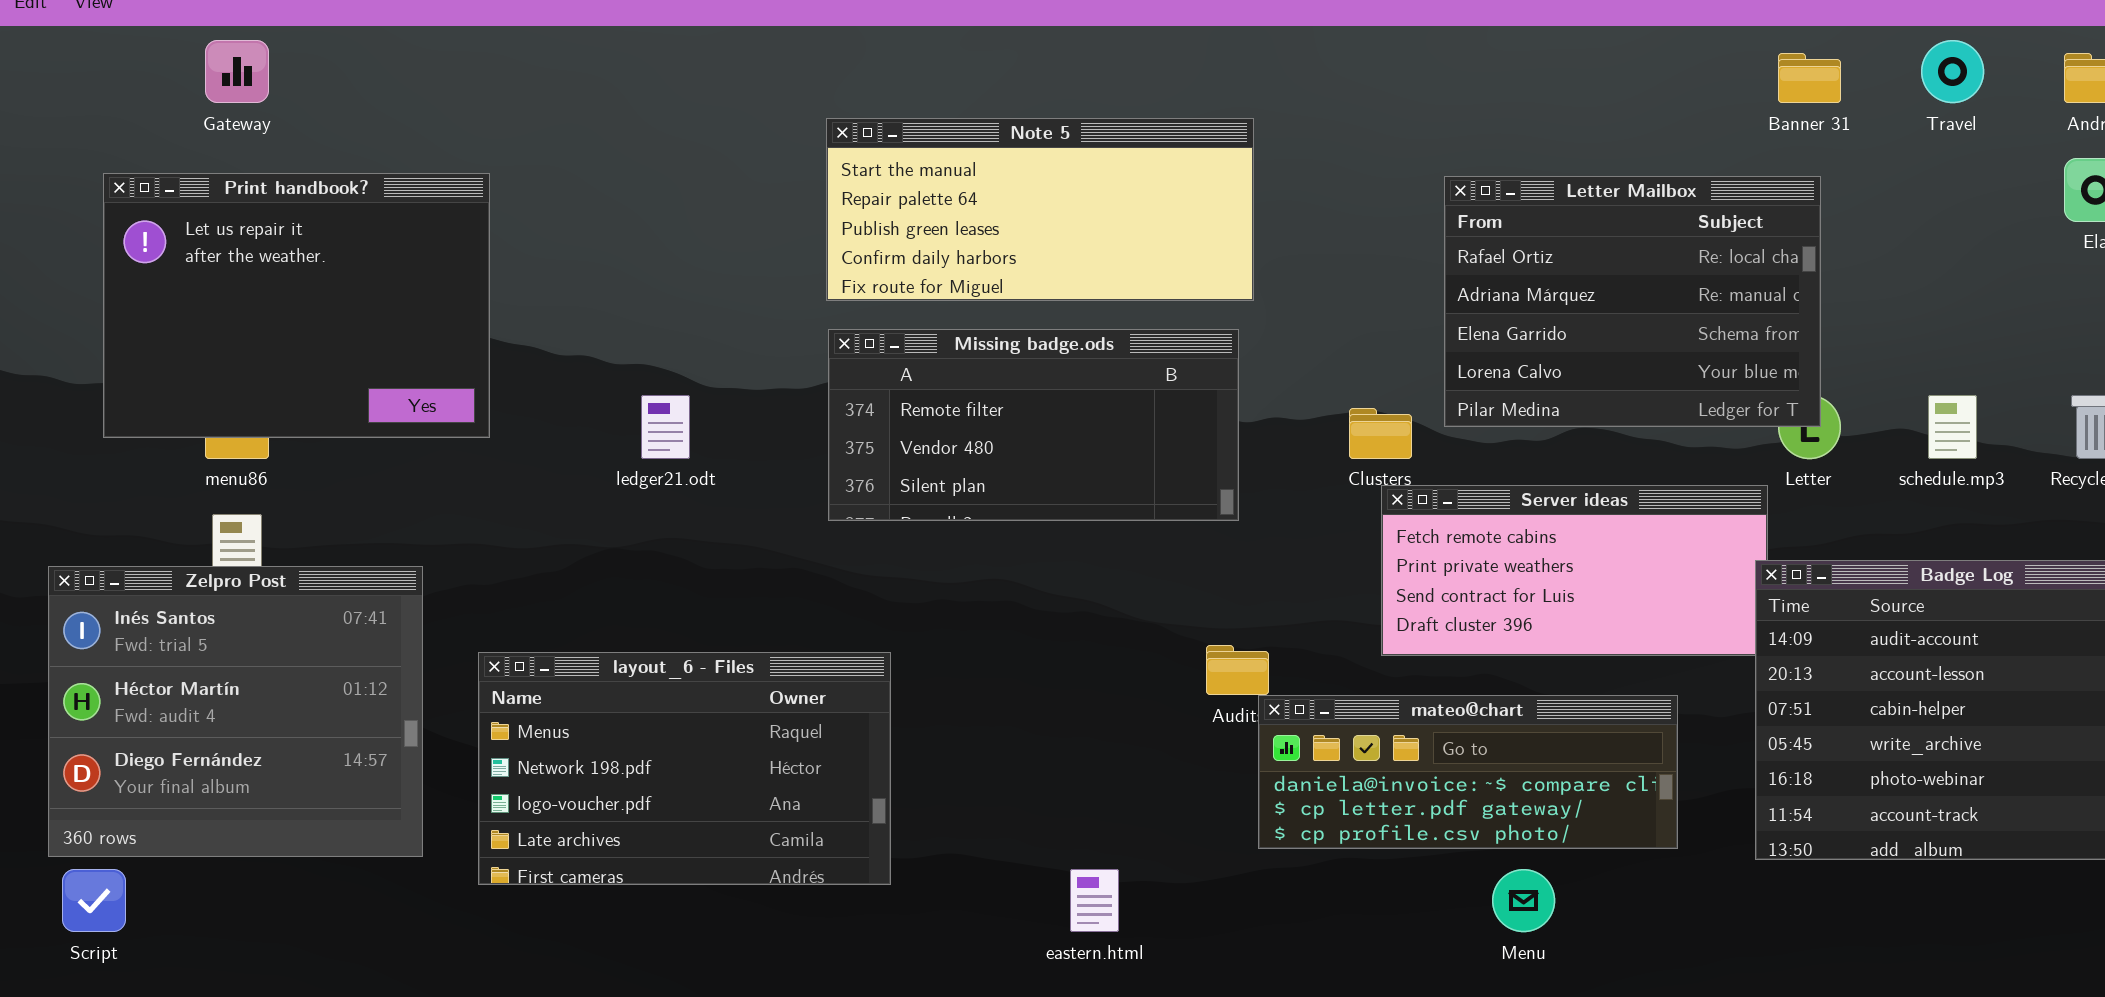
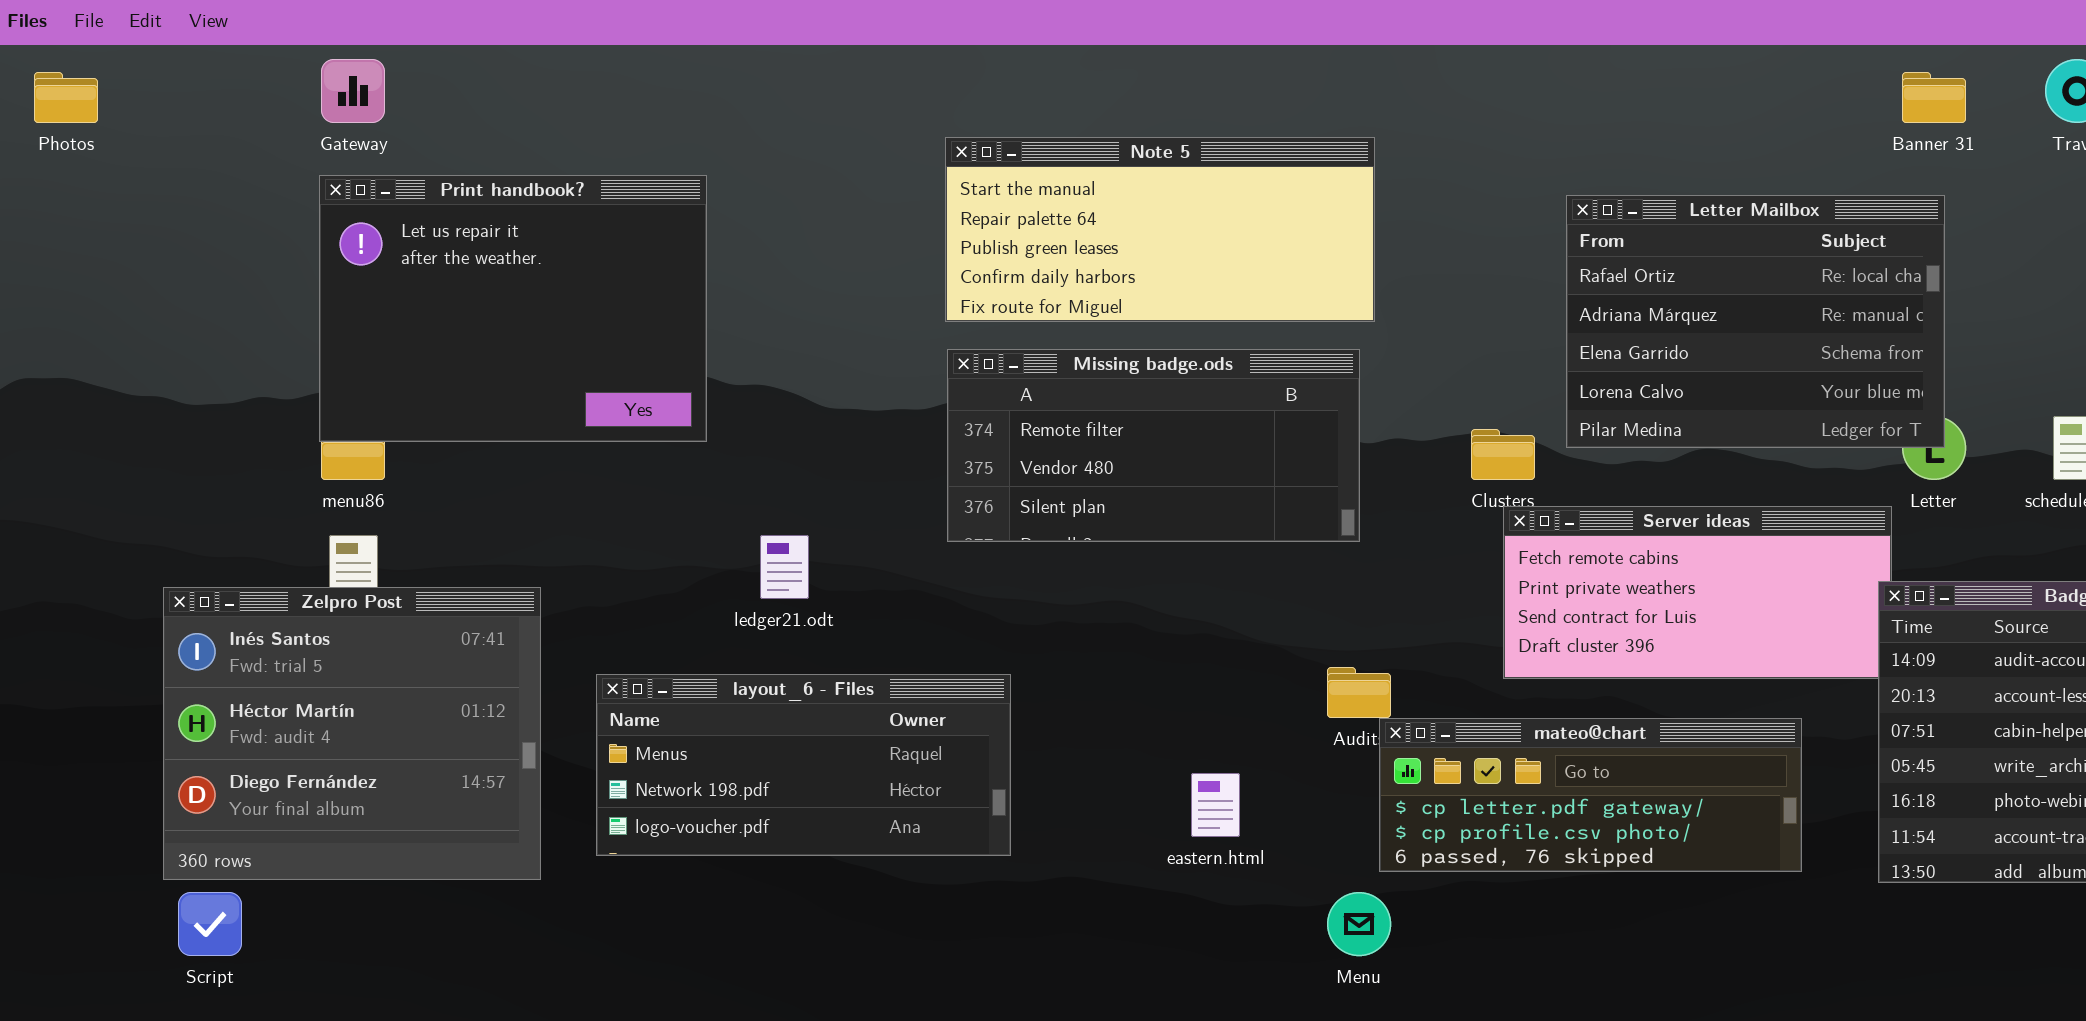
Print handbook?: [103,173,490,438] -> [319,175,707,442], moved
ledger21.odt: [641,395,690,459] -> [760,535,809,599], moved
layout_6 - Files: [478,652,891,885] -> [596,674,1011,856], resized
mateo@chart: [1258,695,1678,849] -> [1379,718,1802,872], scrolled down 1 row
eastern.html: [1070,869,1119,932] -> [1191,773,1240,837], moved
Menu: [1492,869,1555,932] -> [1327,892,1391,956], moved

